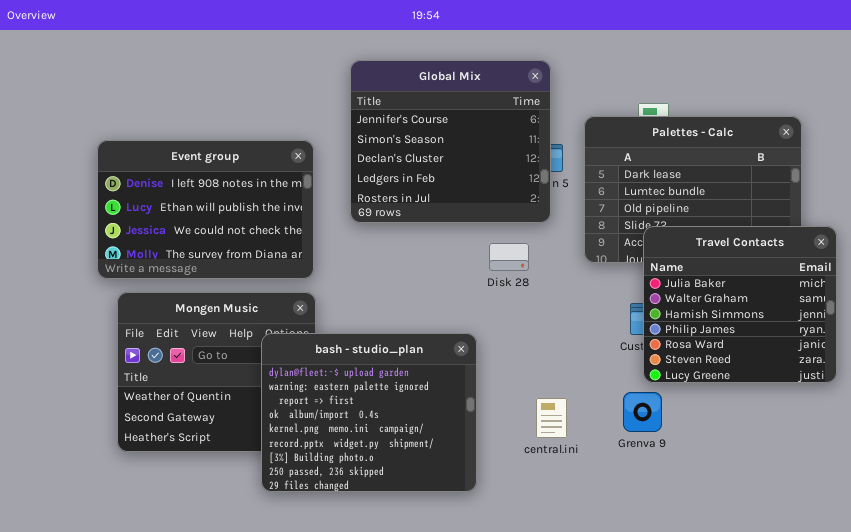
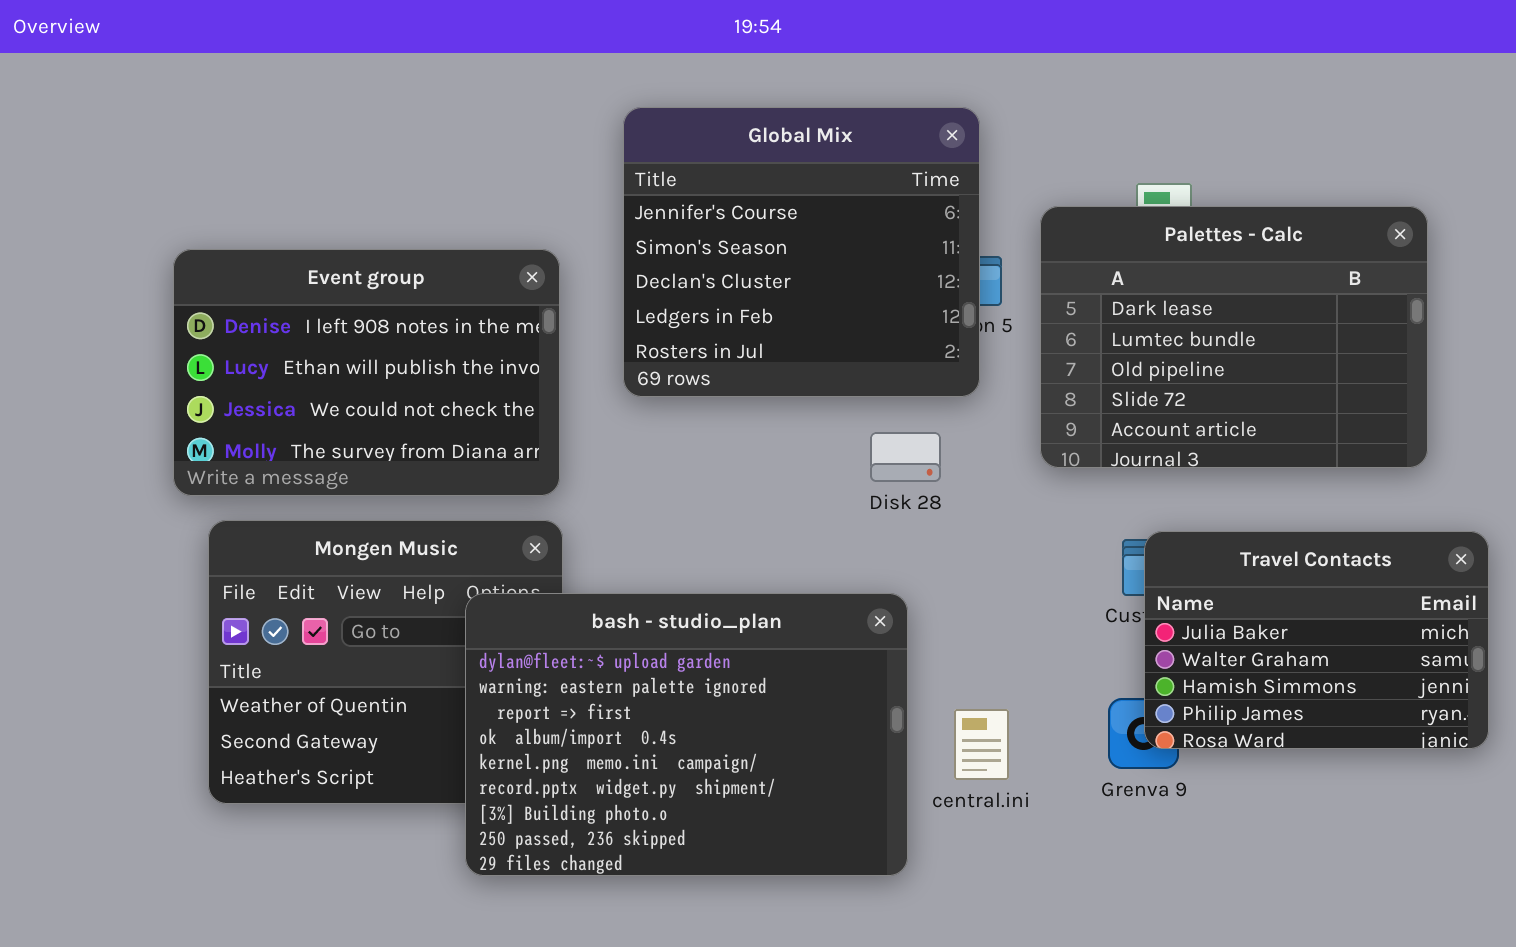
Travel Contacts: [643,226,837,383] -> [1144,531,1489,749], moved, resized
bash - studio_plan: [261,333,477,492] -> [465,593,908,876], resized

